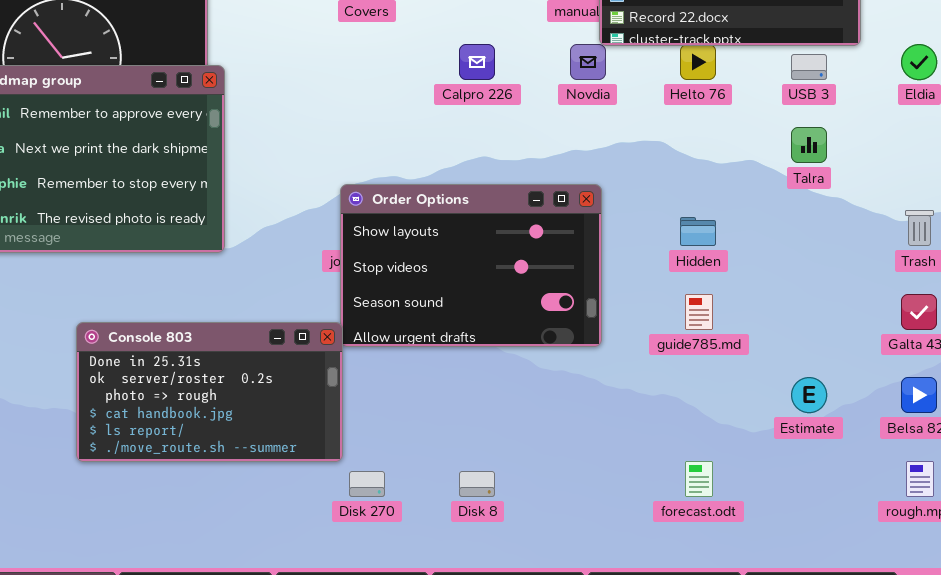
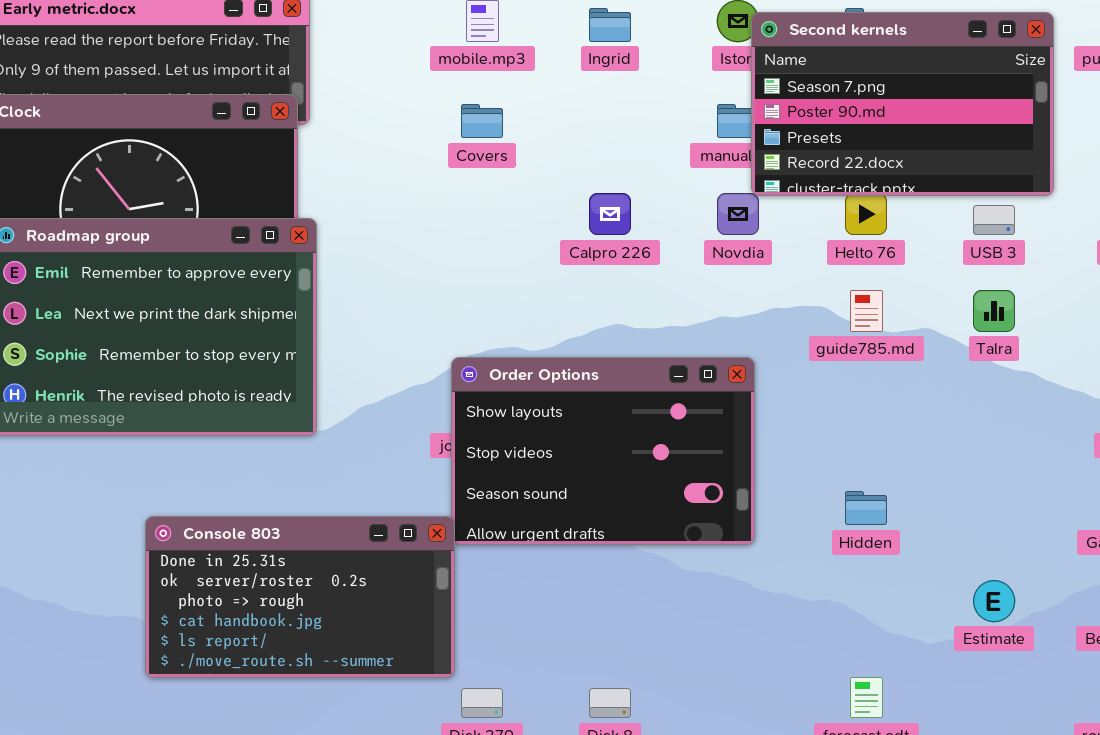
Hidden: [680,217,716,246] -> [845,491,887,525], moved
guide785.md: [685,294,713,330] -> [850,290,883,332], moved

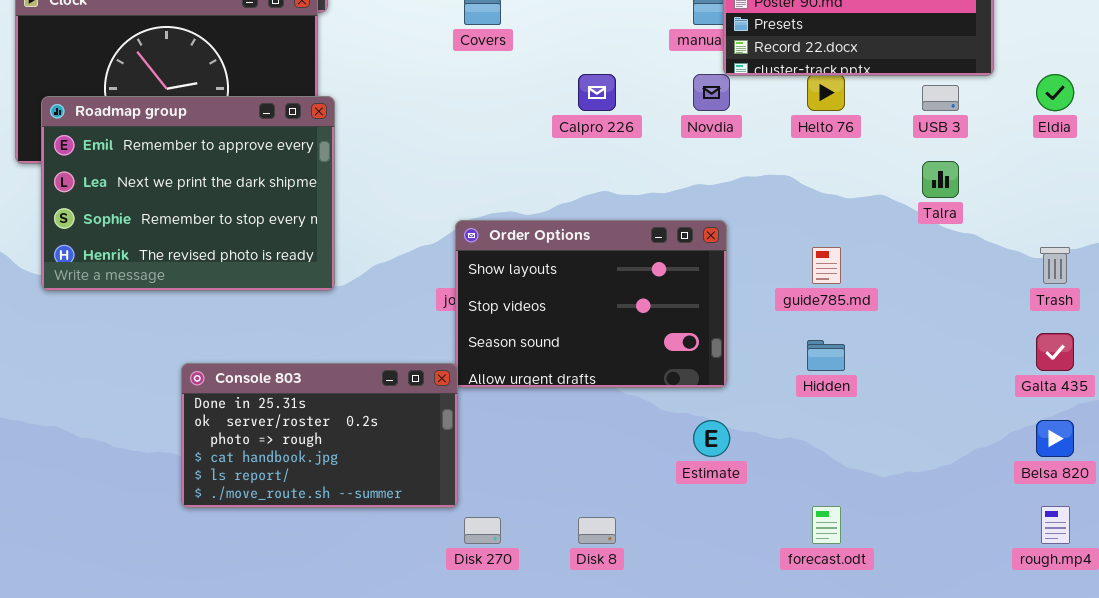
guide785.md: [850,290,883,332] -> [812,247,841,284], moved
Estimate: [973,580,1015,622] -> [693,420,730,457], moved

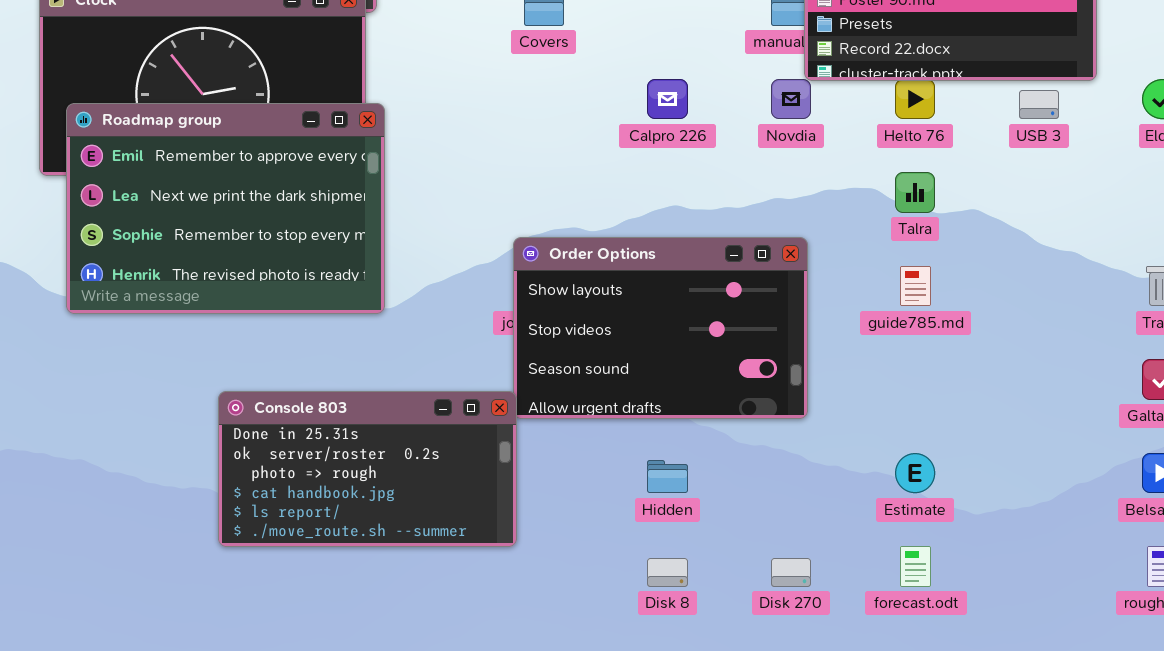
Talra: [922,161,959,198] -> [895,172,935,213], moved
Hidden: [807,340,845,371] -> [647,460,688,493], moved
Estimate: [693,420,730,457] -> [895,453,935,493], moved
Disk 270: [464,517,501,544] -> [771,558,811,587], moved

